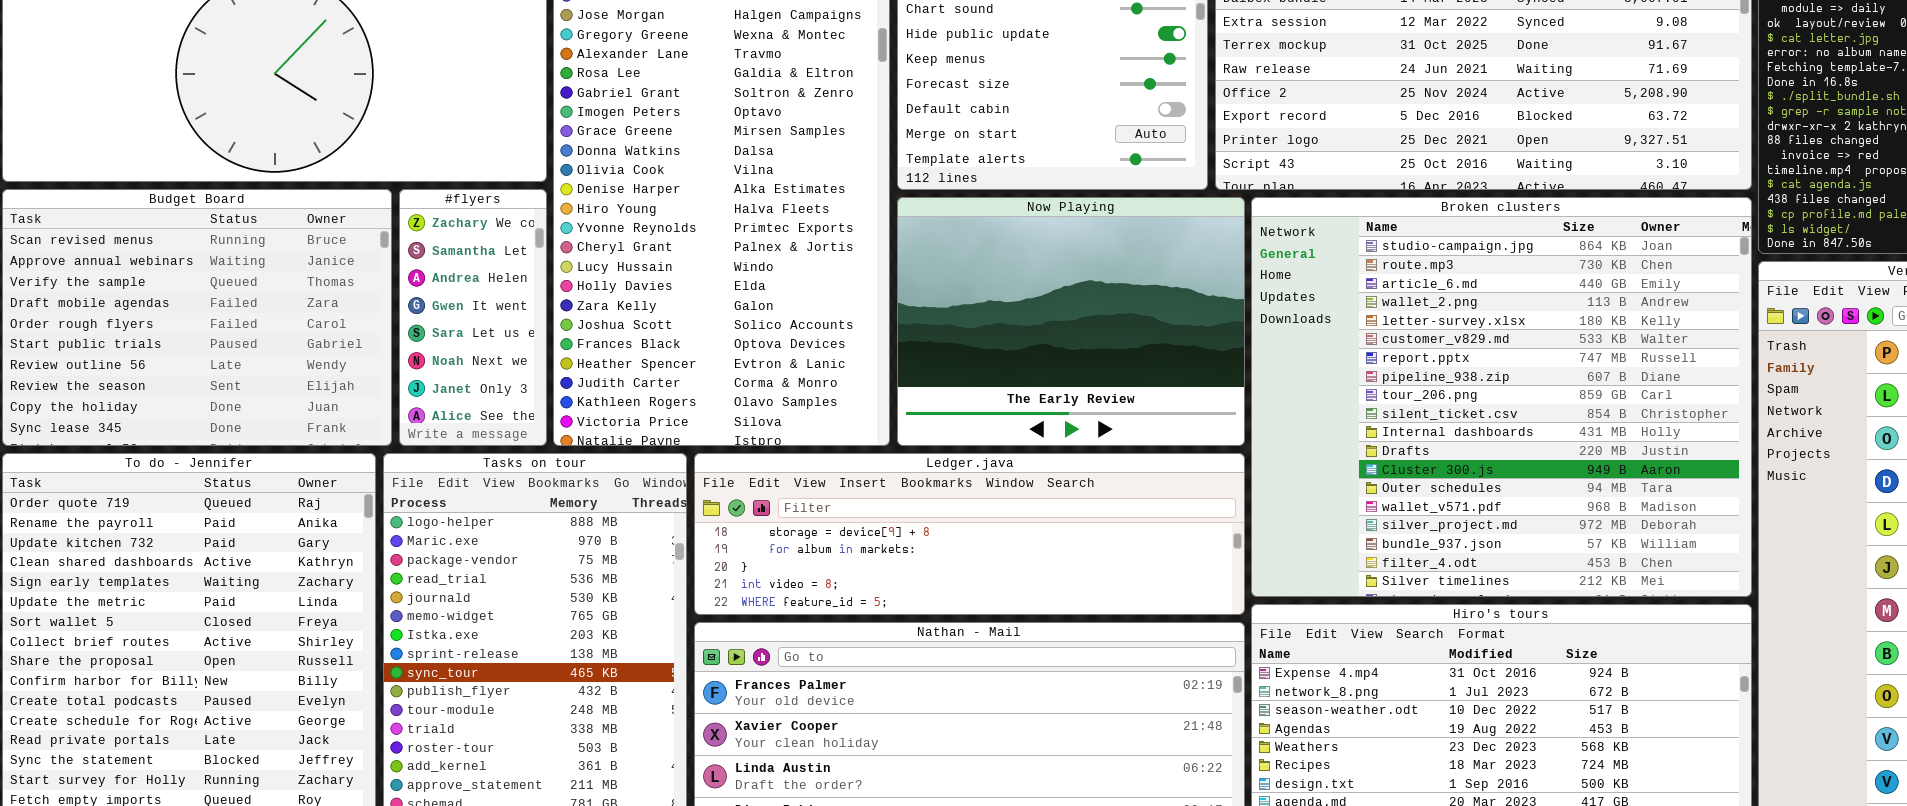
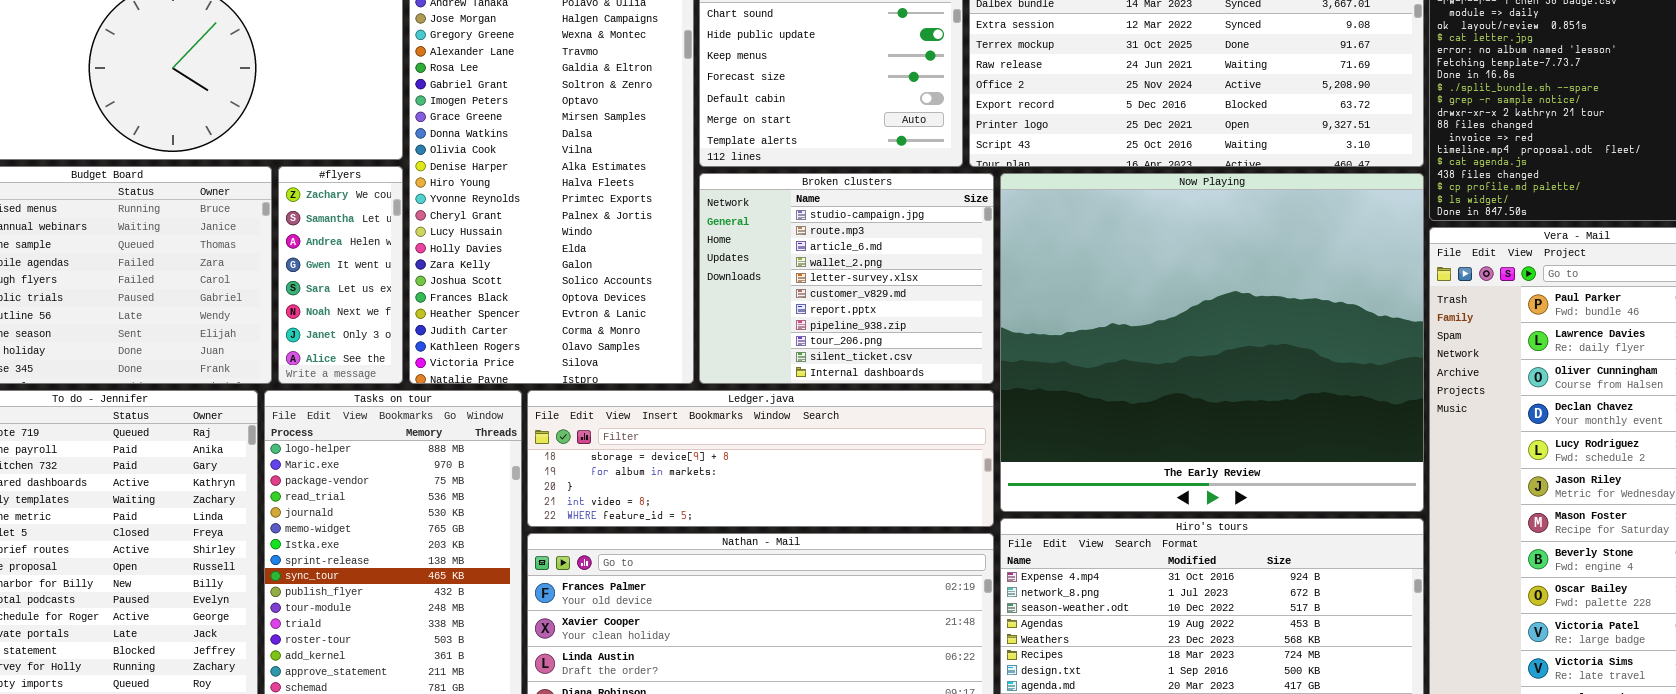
Now Playing: [897,197,1245,446] -> [1000,173,1424,512], moved, resized
Broken clusters: [1251,197,1752,597] -> [699,173,994,384], moved, resized

